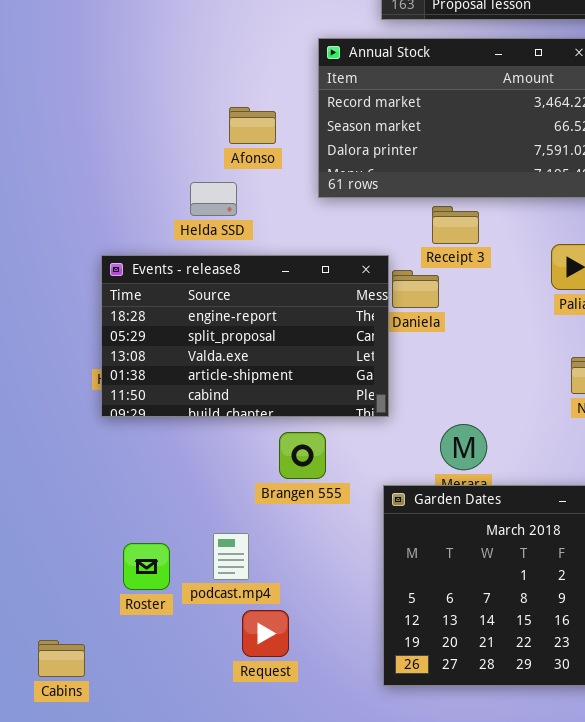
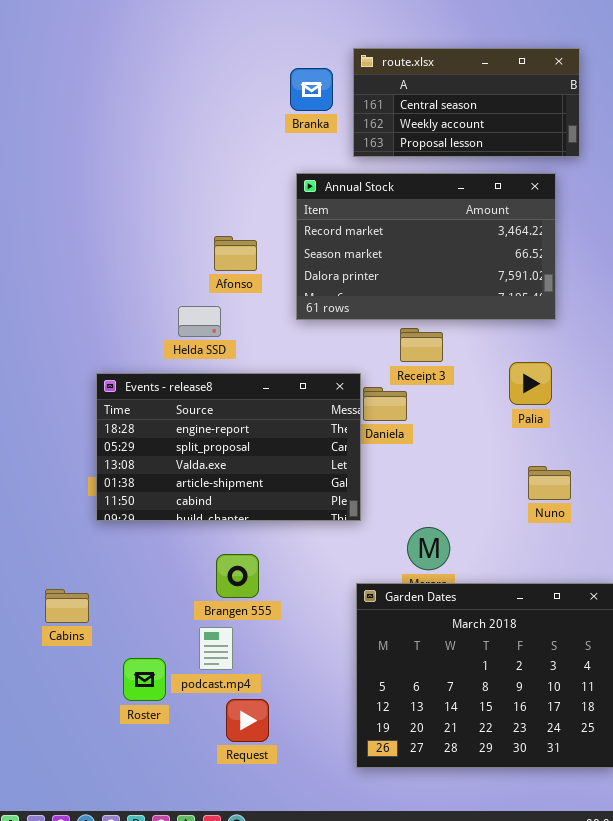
Brangen 555: [279,432,326,479] -> [216,554,259,598], moved
Roster: [123,543,170,590] -> [123,658,166,701], moved
Cabins: [38,640,85,677] -> [45,589,89,623], moved

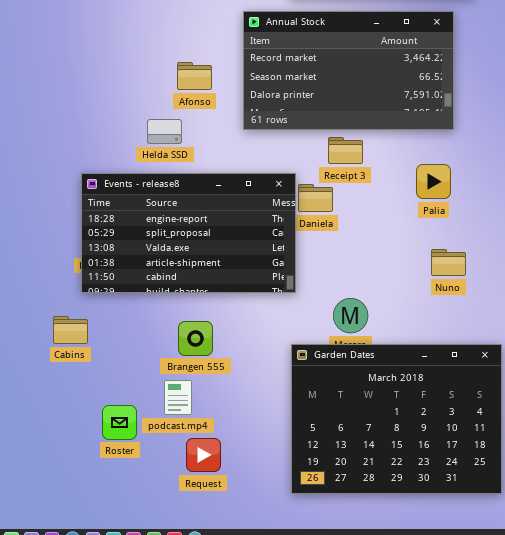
Cabins: [45,589,89,623] -> [53,316,88,344], moved

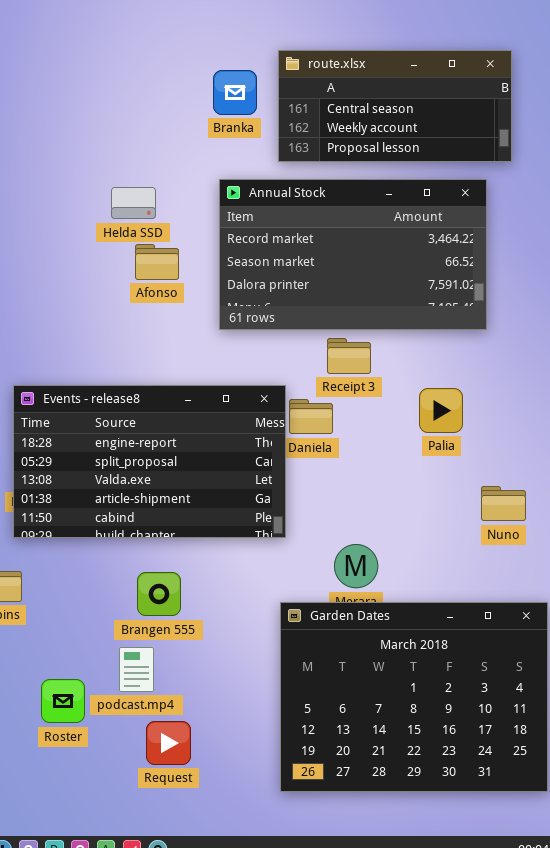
Helda SSD: [147,119,182,144] -> [111,187,156,219], moved
Palia: [416,164,451,199] -> [419,388,463,433], moved
Nuno: [431,249,466,276] -> [481,486,526,521], moved

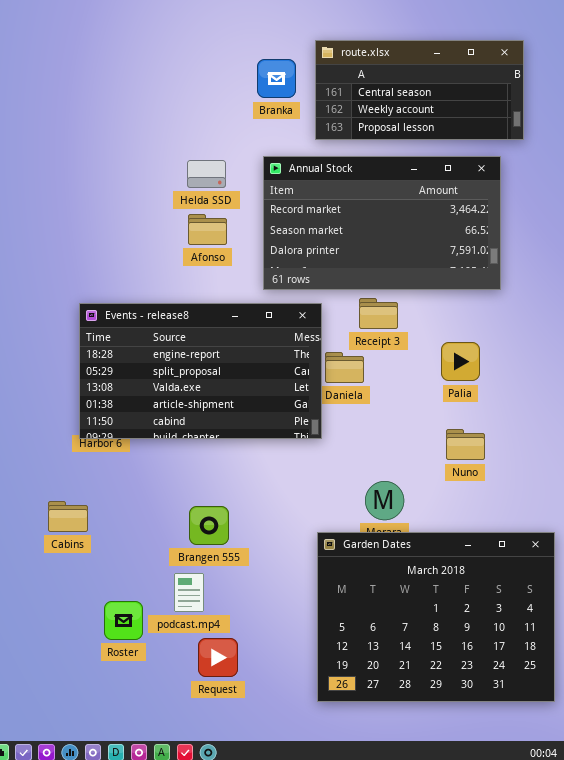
Helda SSD: [111,187,156,219] -> [187,160,226,188], moved
Events - release8: [13,385,286,538] -> [79,303,322,439], moved
Nuno: [481,486,526,521] -> [446,429,485,460], moved

